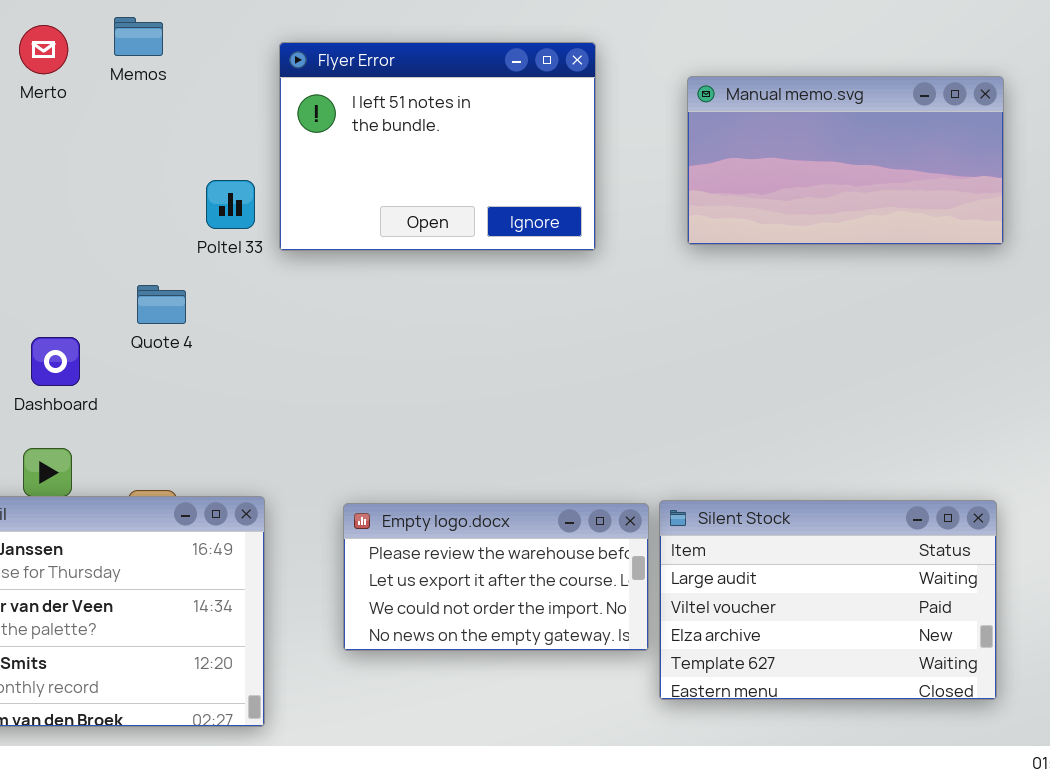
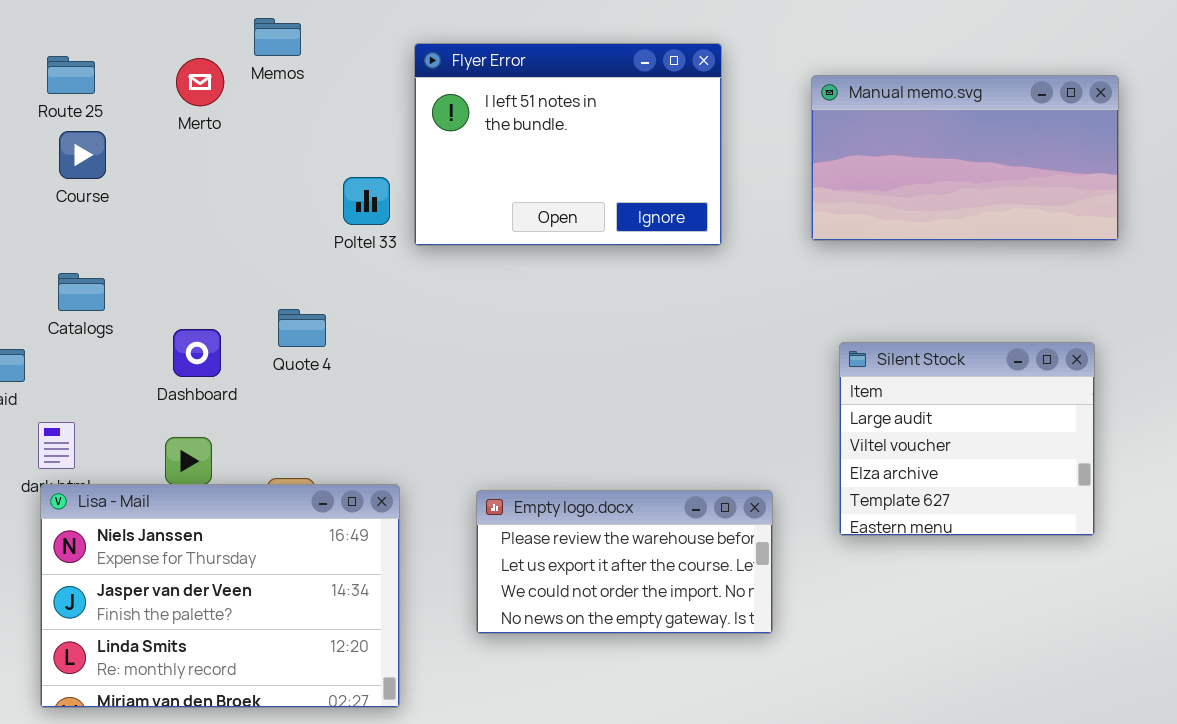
Merto: [19,25,68,74] -> [176,58,224,106], moved
Quote 4: [137,285,186,324] -> [278,309,326,347], moved
Silent Stock: [659,500,997,700] -> [839,342,1095,536], moved, resized

